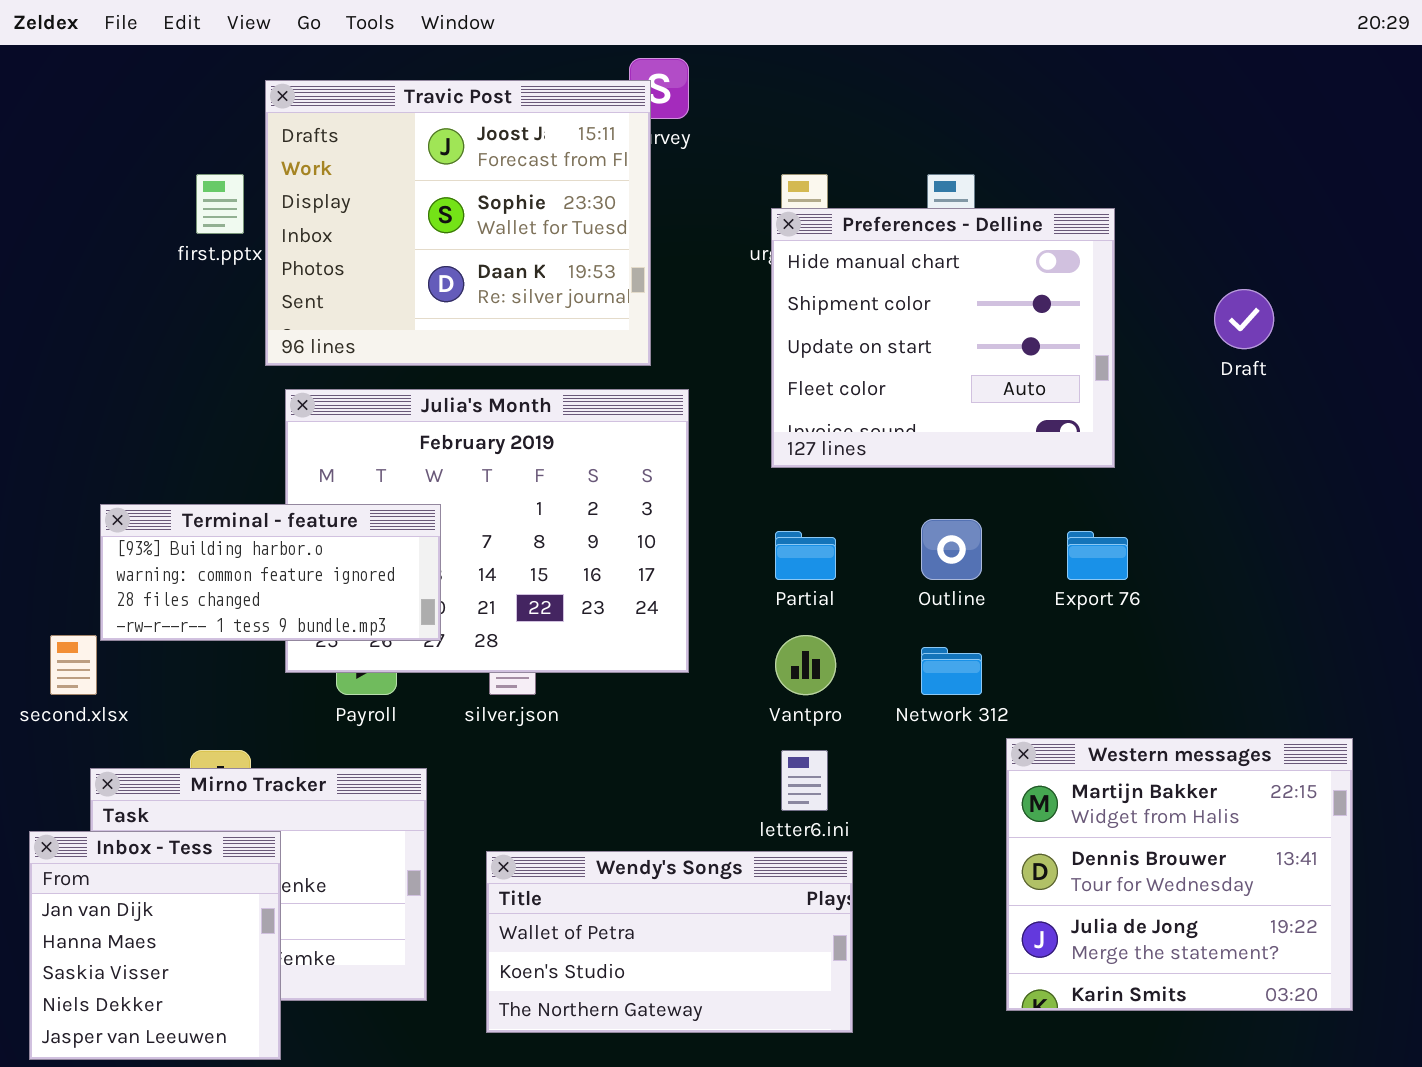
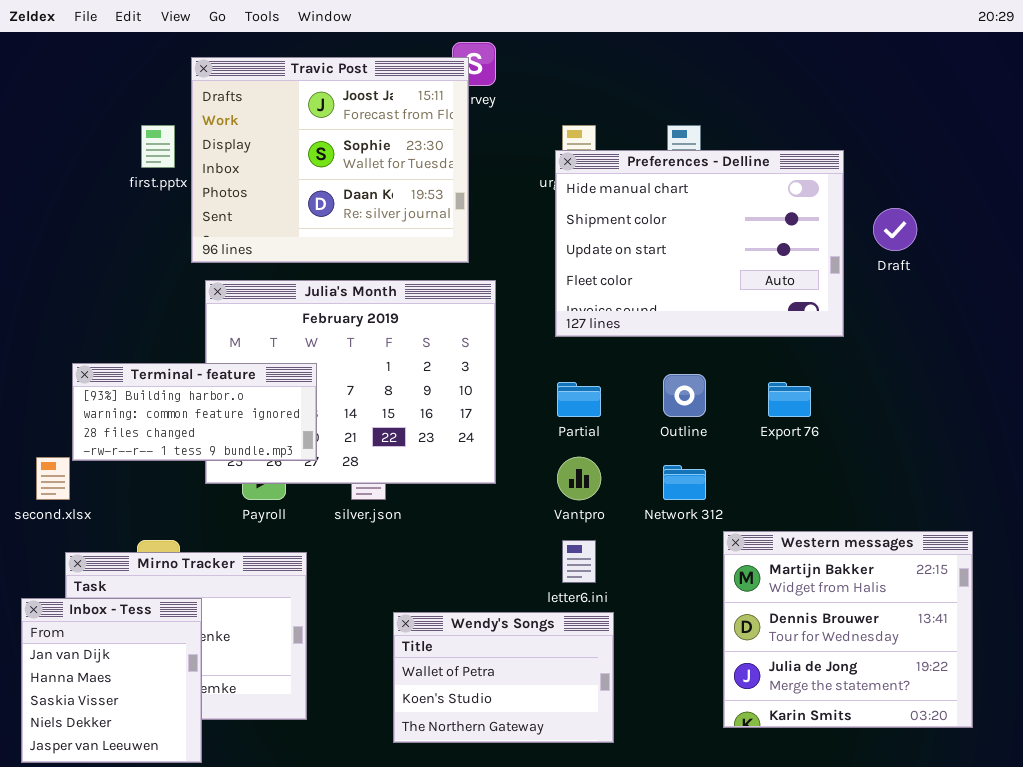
Preferences - Delline: [771,208,1115,468] -> [555,150,844,337], resized
Wendy's Songs: [486,851,853,1033] -> [393,612,614,743], resized

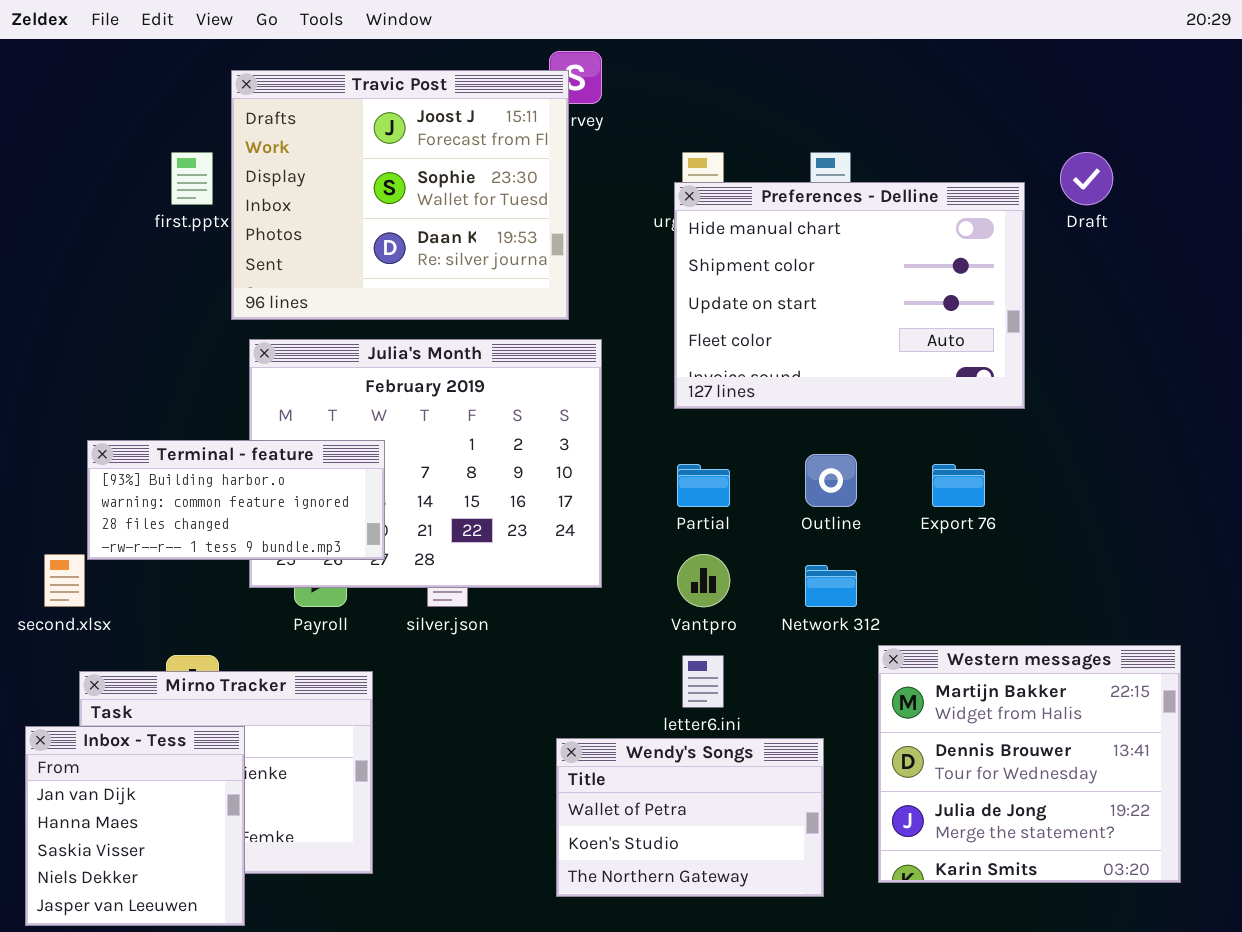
Draft: [873,208,917,251] -> [1060,152,1113,205], moved
Wendy's Songs: [393,612,614,743] -> [556,738,824,897], moved

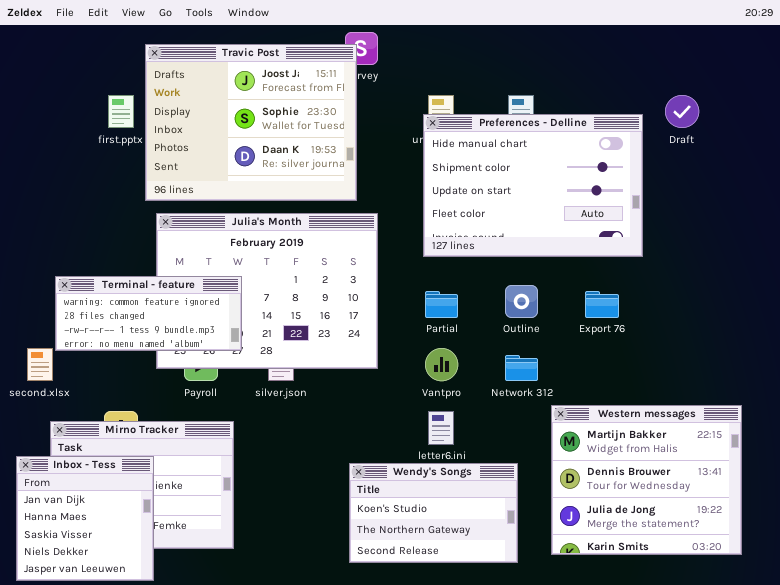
Terminal - feature: [87,440,385,560] -> [55,276,242,351], scrolled down 1 row
Wendy's Songs: [556,738,824,897] -> [349,463,518,563], scrolled down 1 row

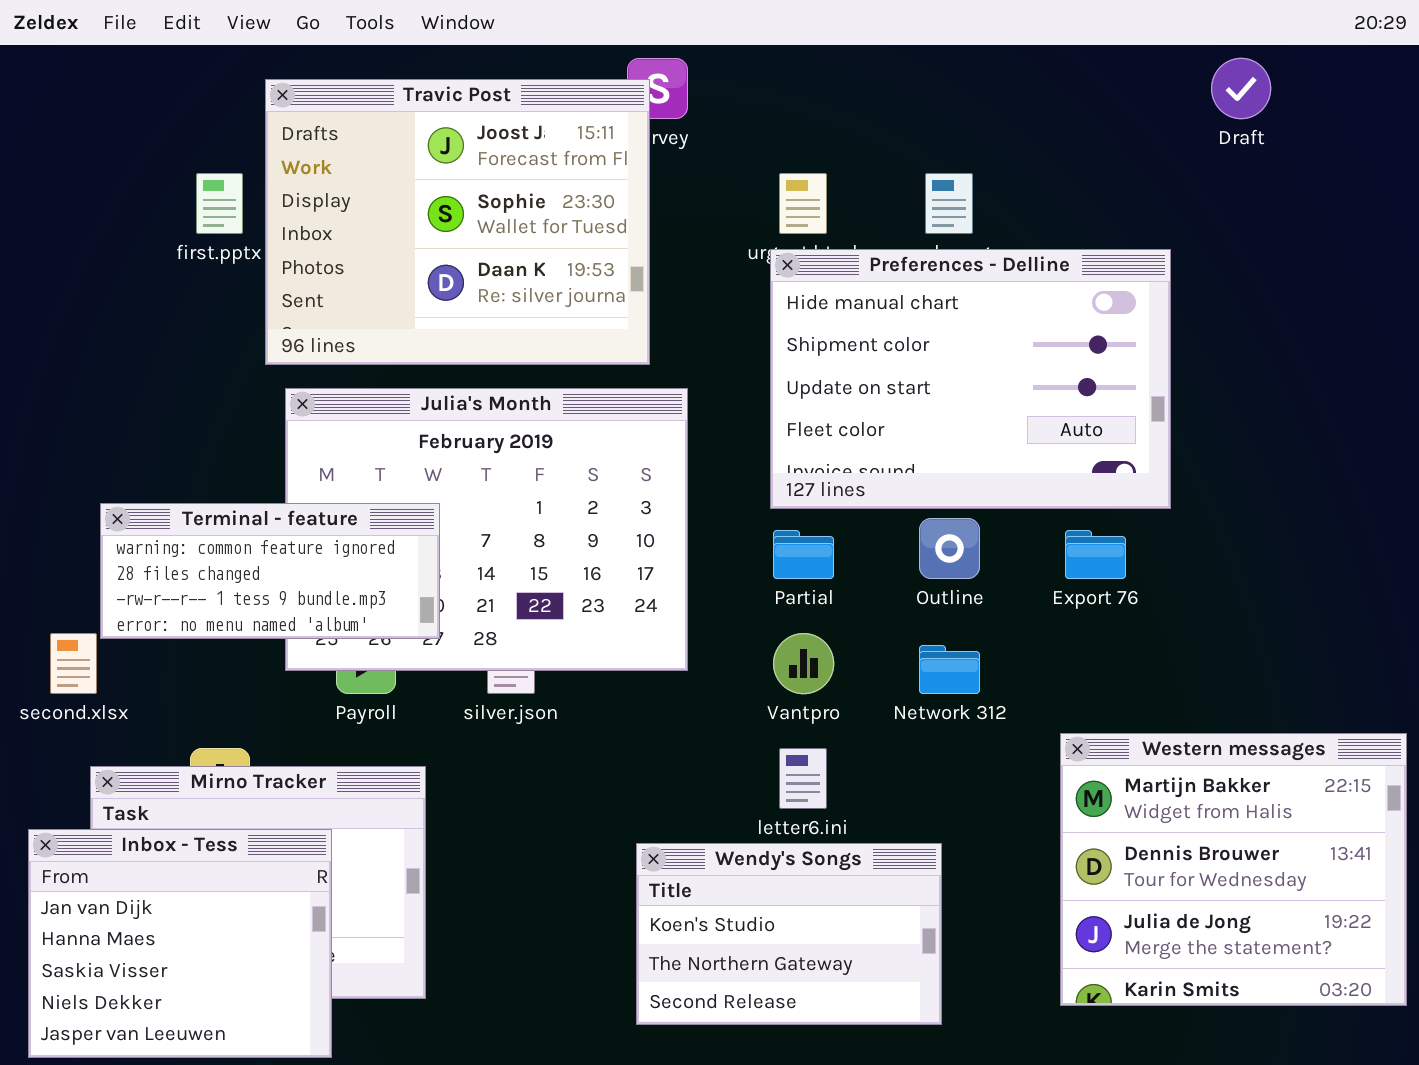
Draft: [665,95,699,128] -> [1211,58,1271,119], moved
Preferences - Delline: [423,114,643,257] -> [770,249,1171,509], moved
Western messages: [551,405,742,555] -> [1060,733,1407,1006], moved
Inbox - Tess: [16,456,154,581] -> [28,829,332,1058], resized

